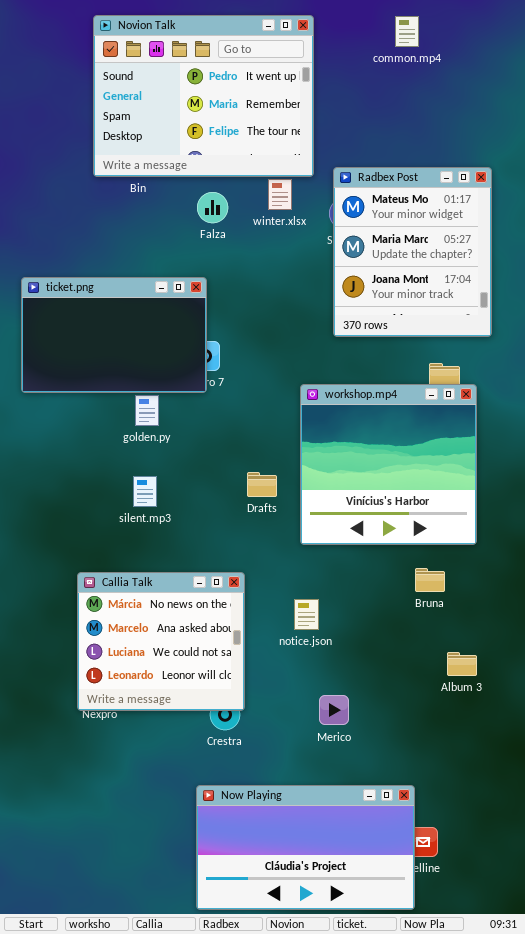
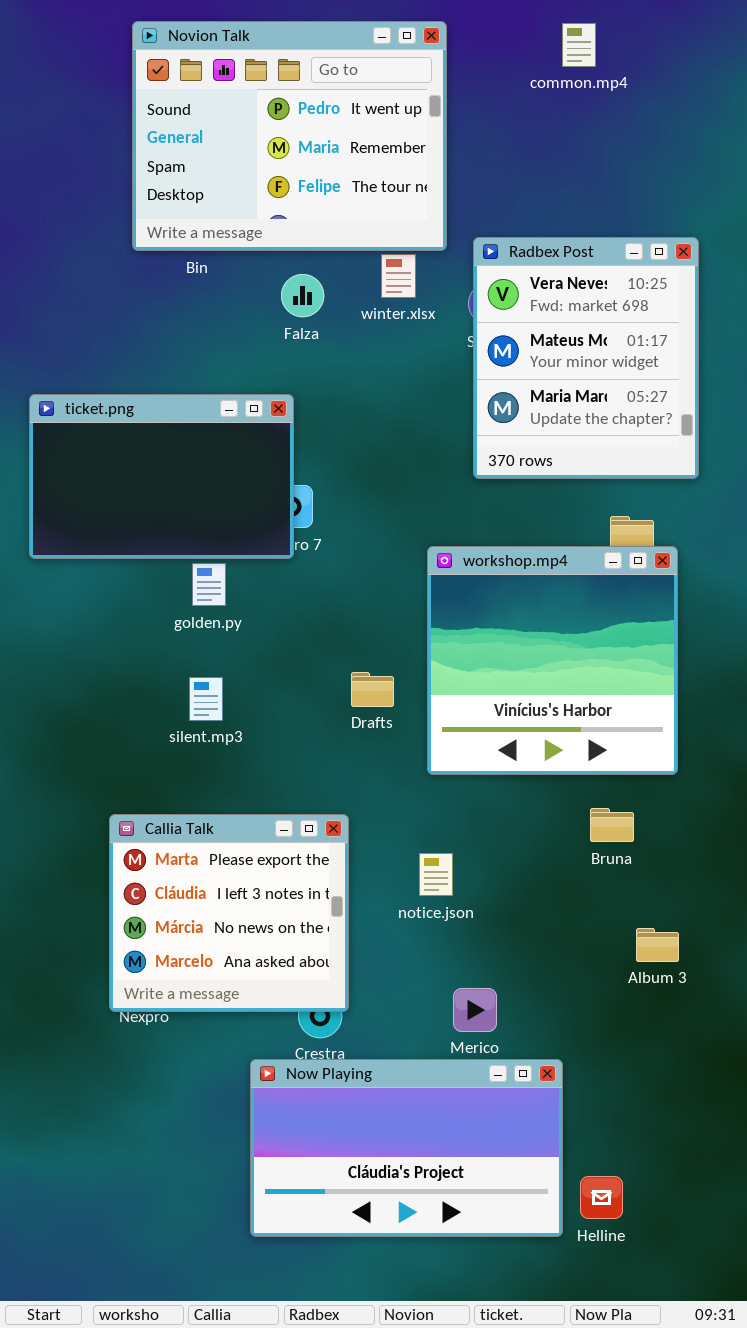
Radbex Post: [333,167,492,337] -> [473,237,699,479], scrolled up 1 row
Callia Talk: [77,572,245,711] -> [109,814,349,1012], scrolled up 2 rows
Now Playing: [196,785,415,910] -> [250,1059,563,1237], moved

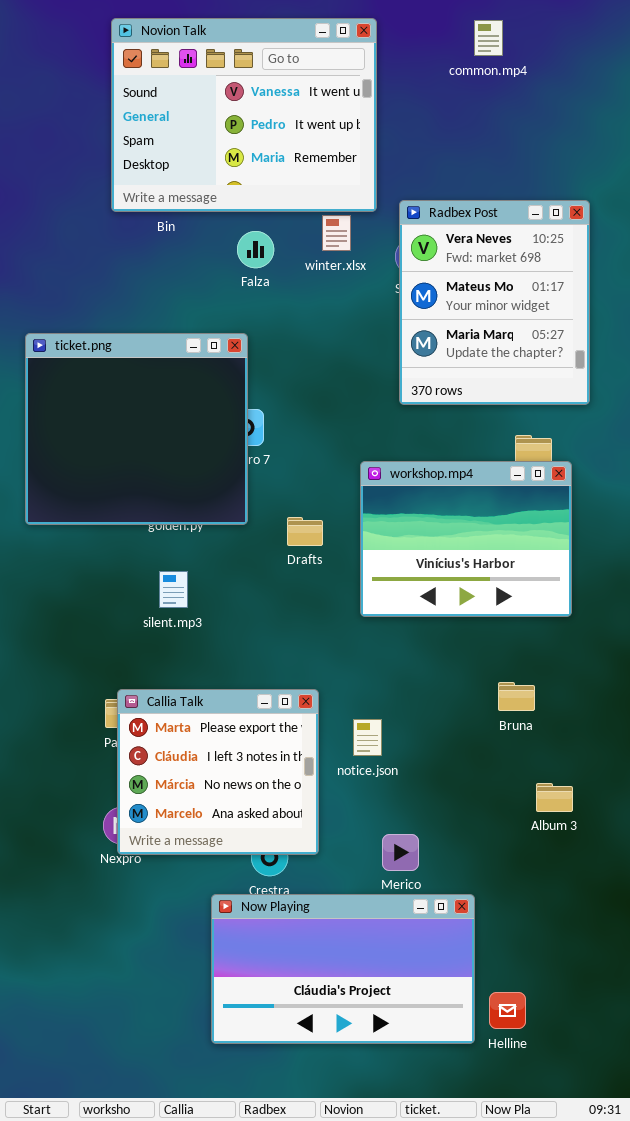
Novion Talk: [132,21,447,251] -> [111,18,377,212], scrolled up 1 row
ticket.png: [29,394,294,559] -> [25,333,248,525], resized
workshop.mp4: [427,546,678,775] -> [360,461,572,617], resized
Drafts: [351,672,394,707] -> [287,517,323,546], moved
Callia Talk: [109,814,349,1012] -> [117,689,319,855], moved

